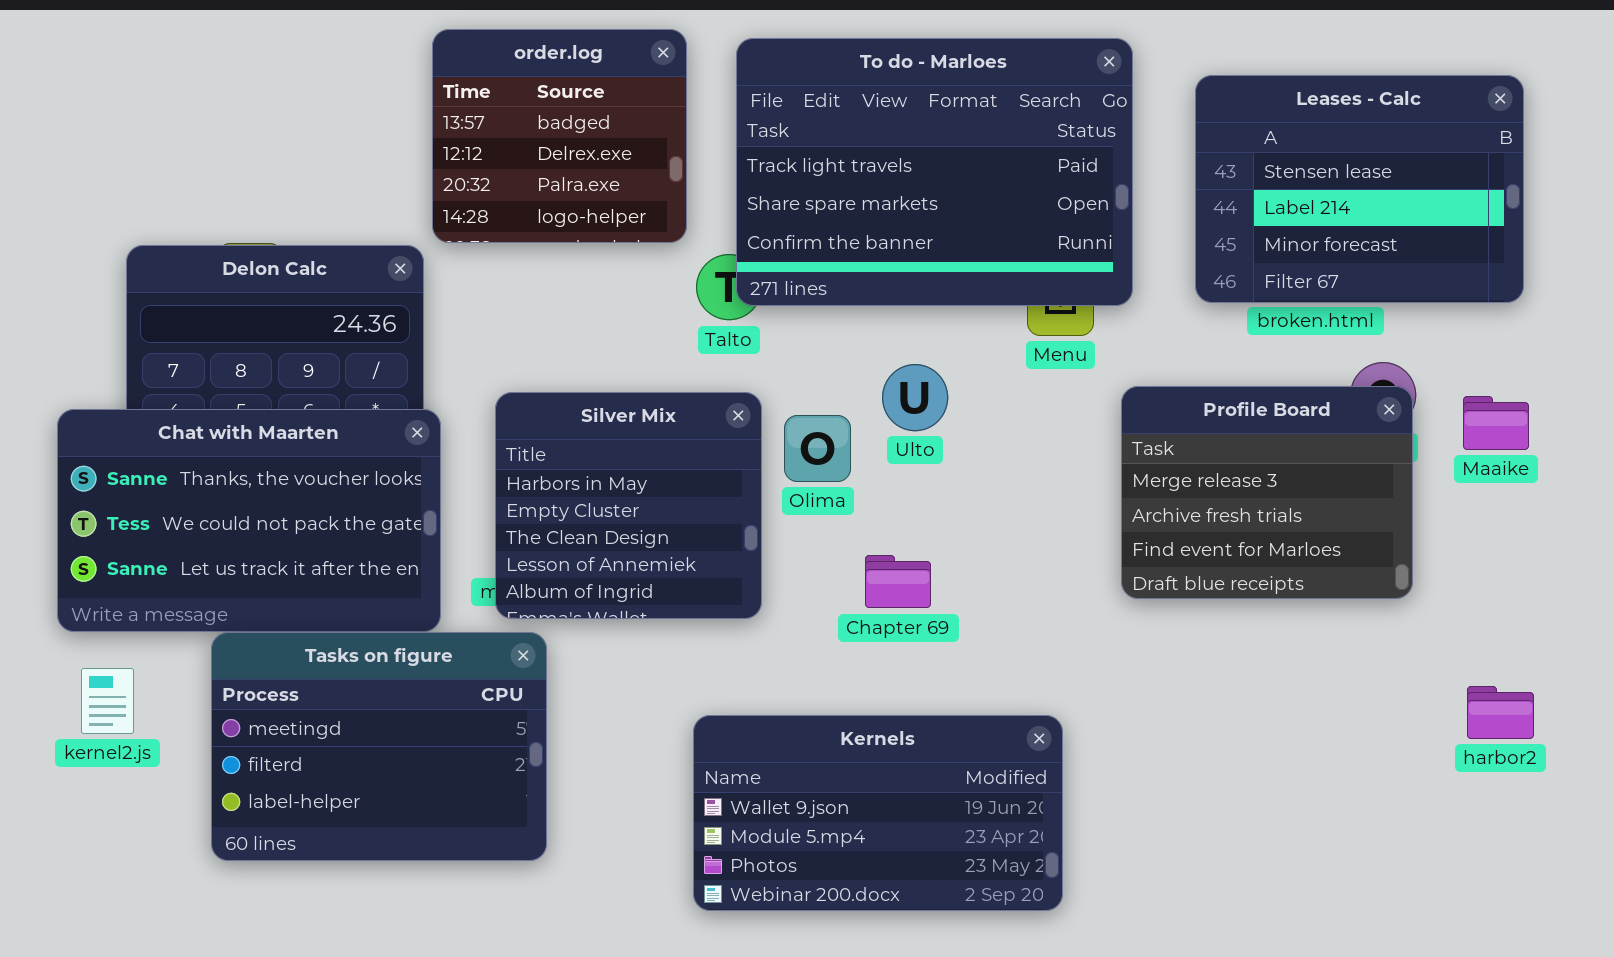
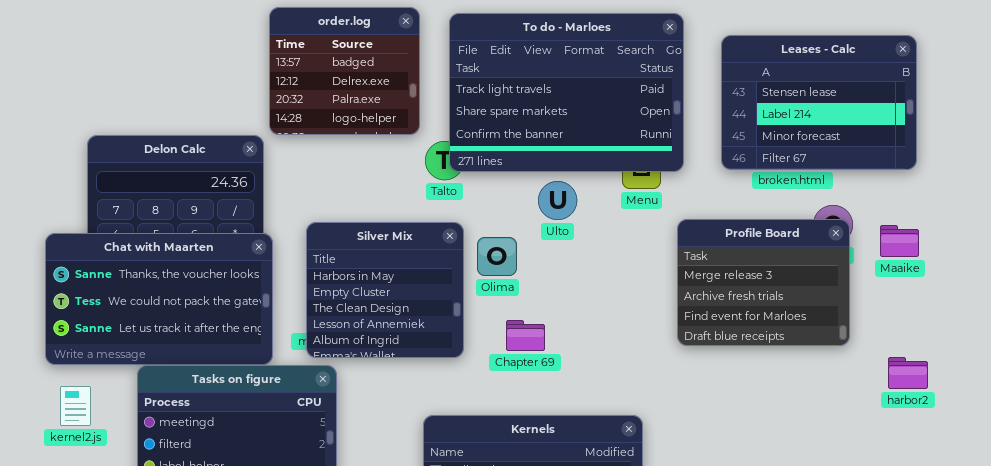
Ulto: [882,364,948,431] -> [538,181,577,220], moved
Chapter 69: [865,555,931,608] -> [506,320,545,351], moved
harbor2: [1467,686,1534,739] -> [888,357,928,389], moved

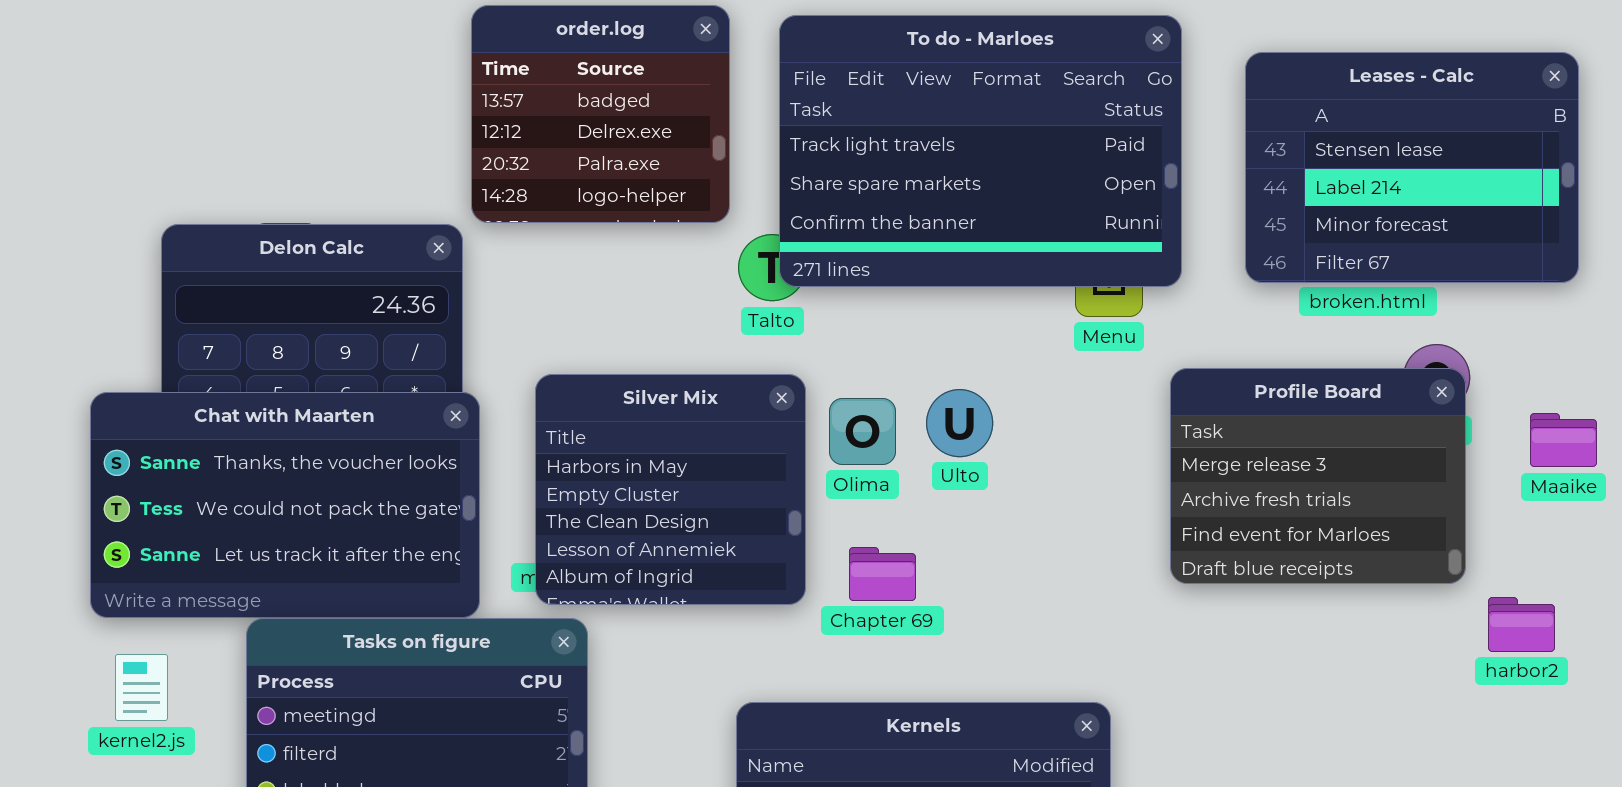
Ulto: [538,181,577,220] -> [926,389,993,457], moved
Maaike: [880,225,919,257] -> [1530,413,1597,467], moved
Chapter 69: [506,320,545,351] -> [849,547,916,601], moved
harbor2: [888,357,928,389] -> [1488,597,1555,652], moved

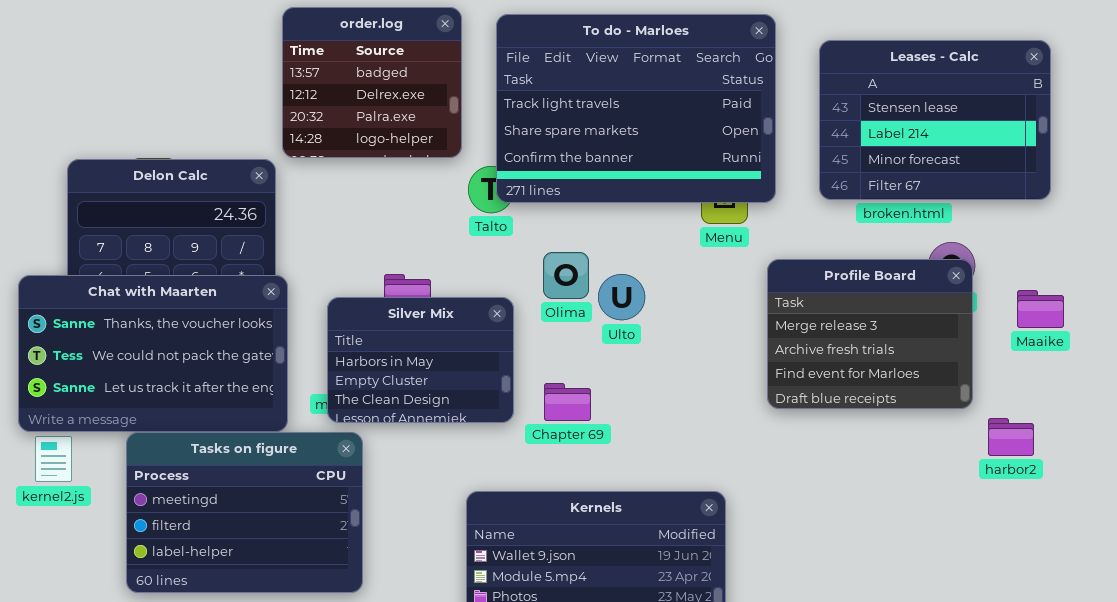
Silver Mix: [535,374,806,605] -> [327,297,514,423], resized
Olima: [829,398,896,465] -> [543,252,589,299], moved
kernel2.js: [115,654,168,721] -> [35,436,72,482], moved

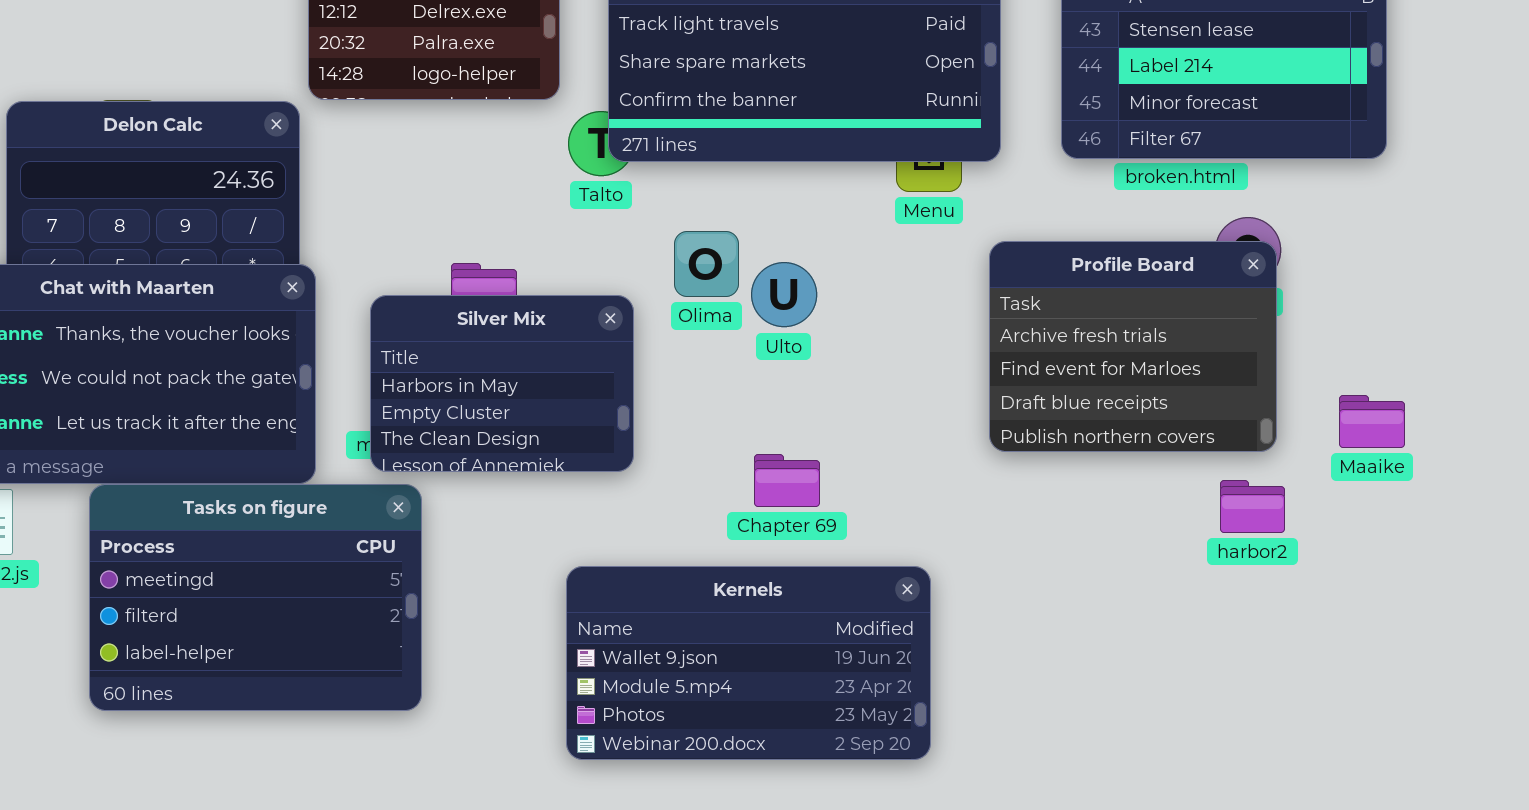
Profile Board: [767,259,973,409] -> [989,241,1277,452], scrolled down 1 row
Maaike: [1017,290,1064,328] -> [1339,395,1405,448], moved
Chapter 69: [544,383,591,421] -> [754,454,820,507], moved
harbor2: [988,418,1034,456] -> [1220,480,1285,533], moved

